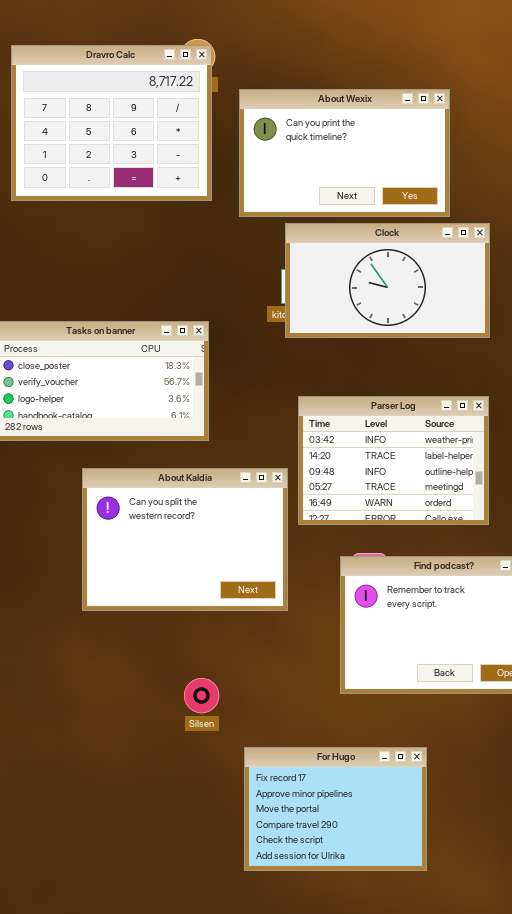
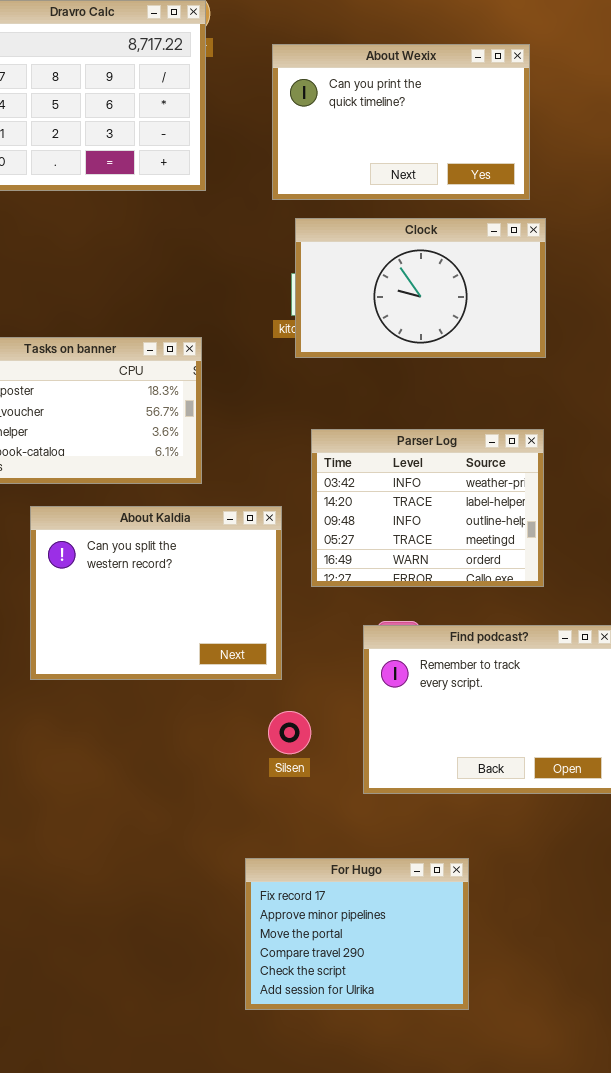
About Wexix: [239,89,450,217] -> [272,44,530,200], moved
About Kaldia: [82,468,288,611] -> [30,506,282,680], moved
Silsen: [184,678,219,713] -> [268,711,311,754], moved

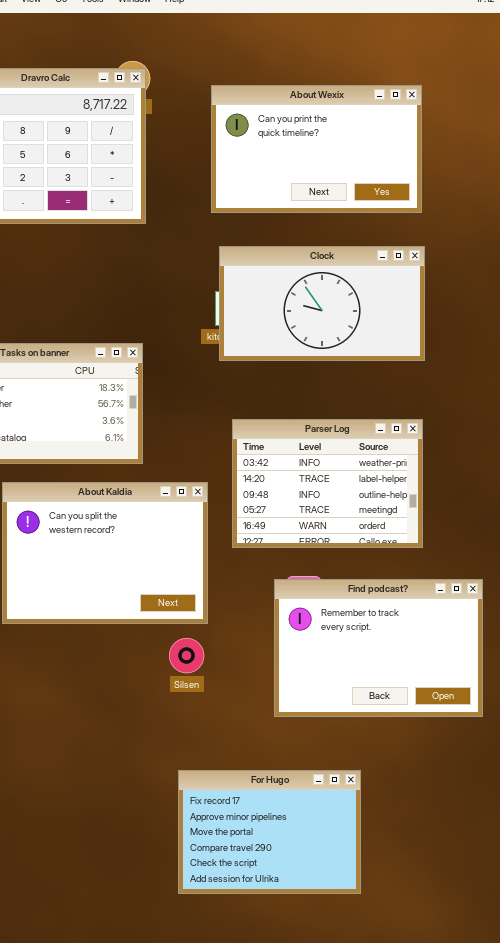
About Wexix: [272,44,530,200] -> [211,85,422,213], moved
Silsen: [268,711,311,754] -> [169,638,204,673], moved

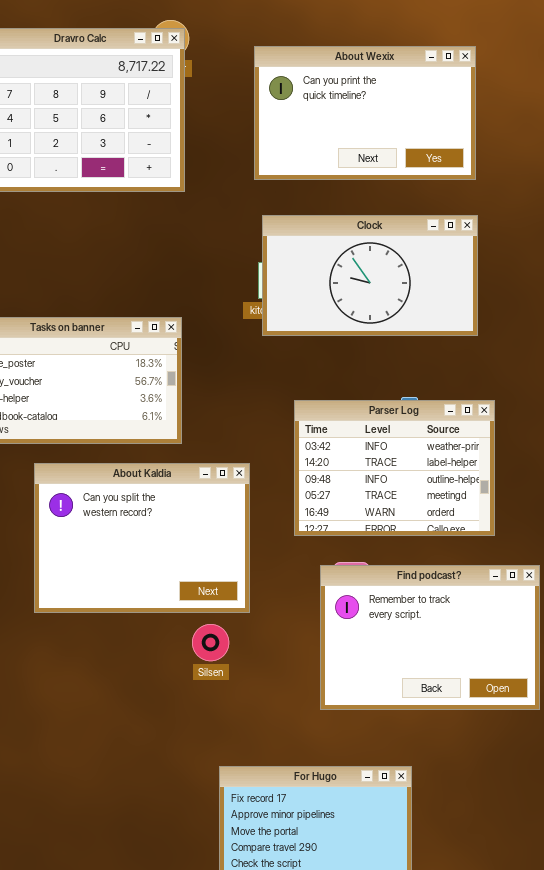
Parser Log: [232,419,423,548] -> [294,400,495,536], moved
Silsen: [169,638,204,673] -> [192,624,229,661], moved

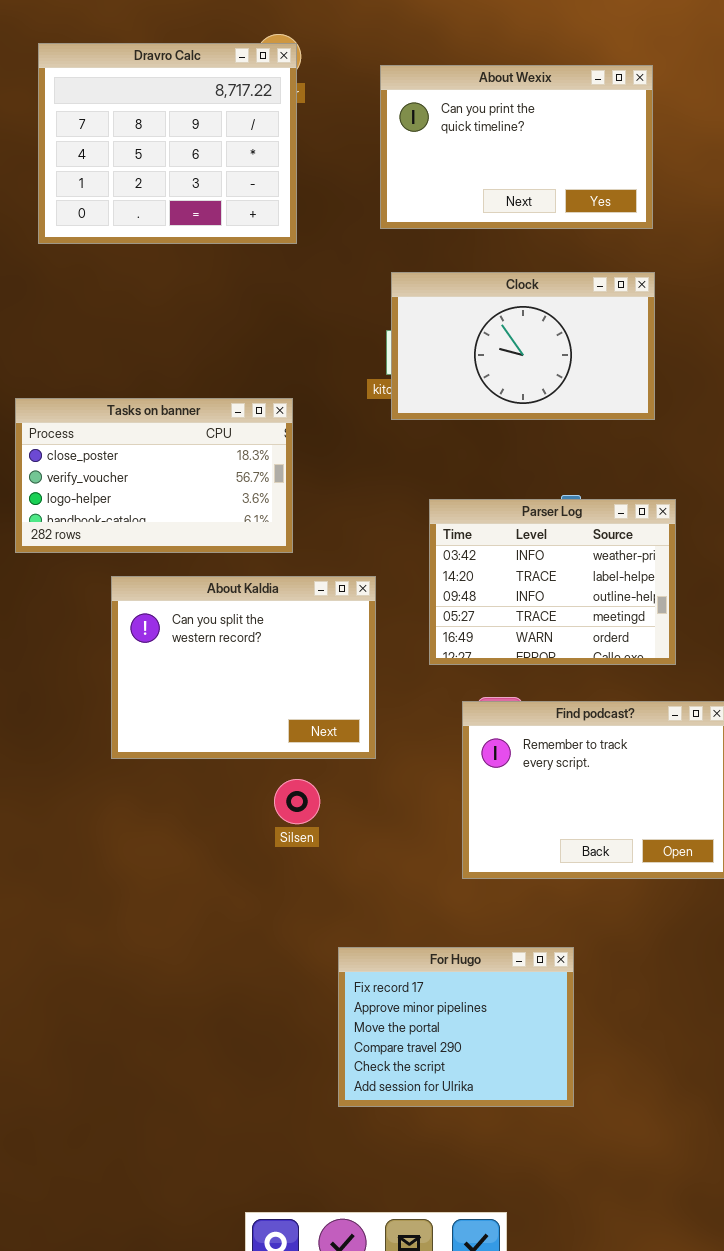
Silsen: [192,624,229,661] -> [274,779,320,824], moved

